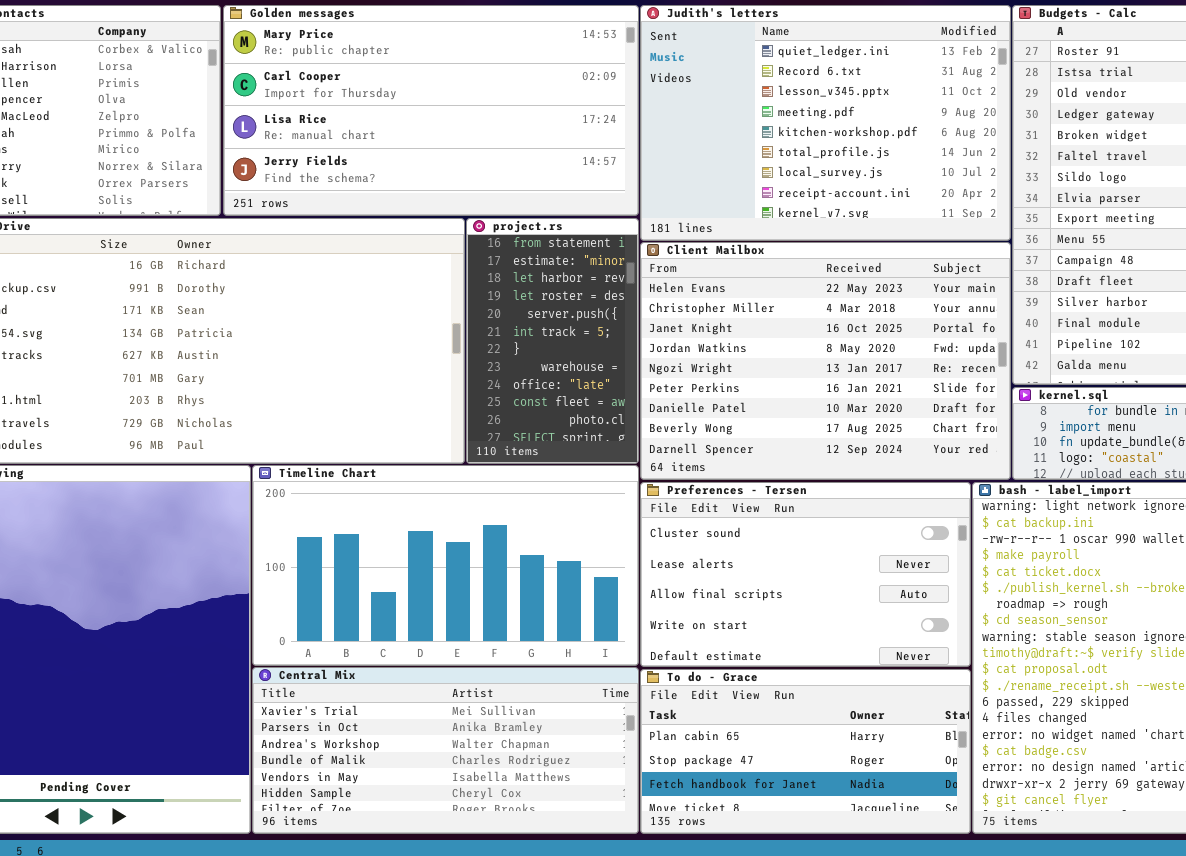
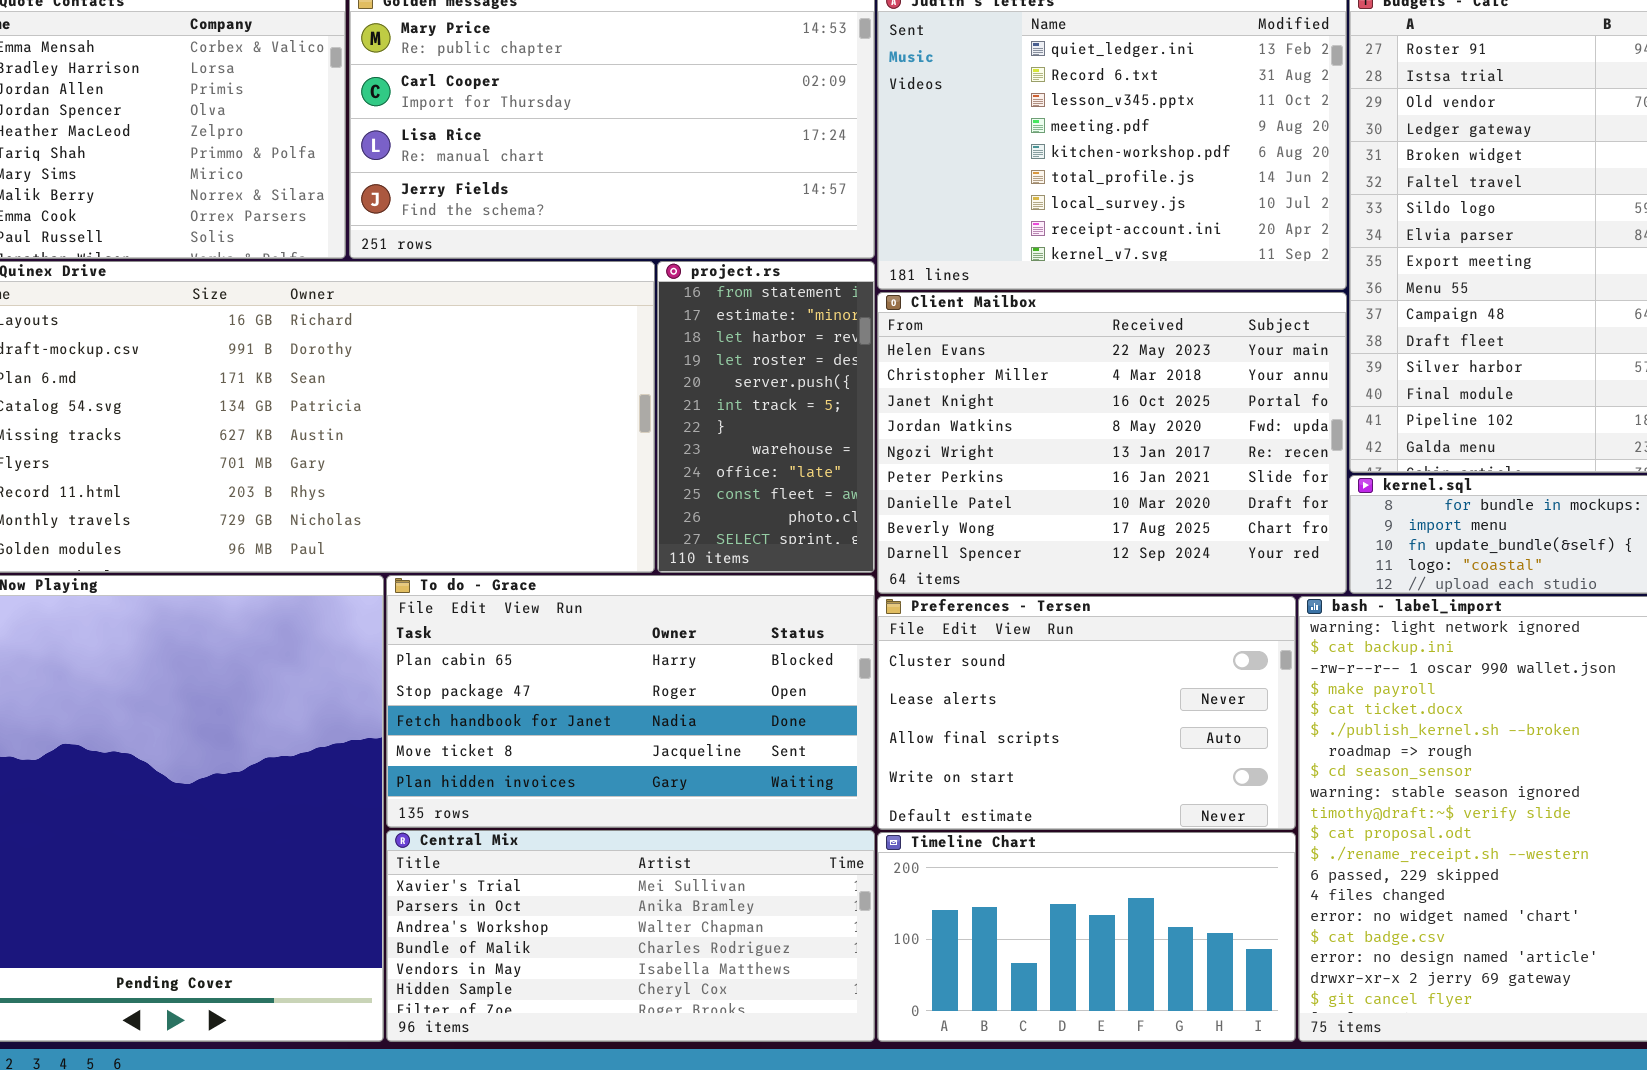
Timeline Chart: [252,465,639,666] -> [877,832,1296,1042], moved, resized
To do - Grace: [640,669,971,834] -> [386,575,875,828], moved, resized

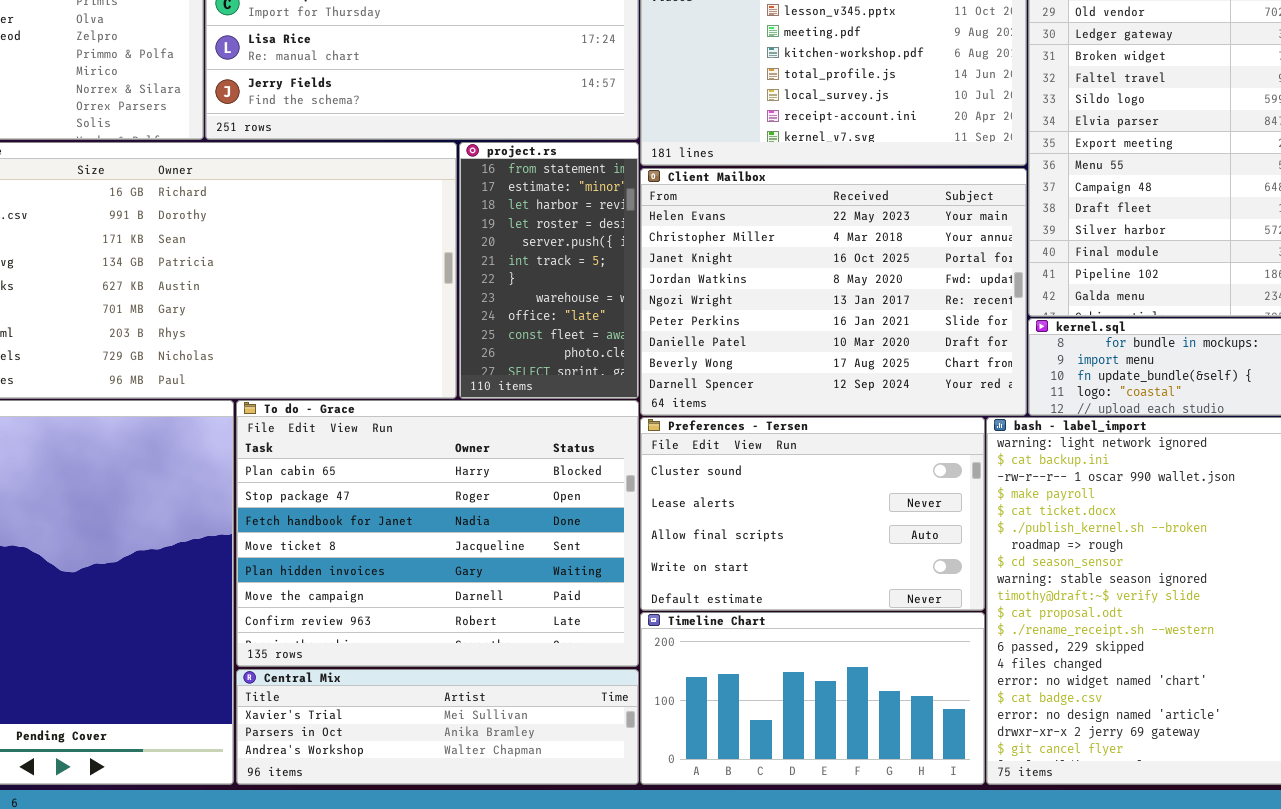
To do - Grace: [386,575,875,828] -> [236,400,639,667], resized
Central Mix: [386,830,875,1042] -> [236,669,639,785], resized

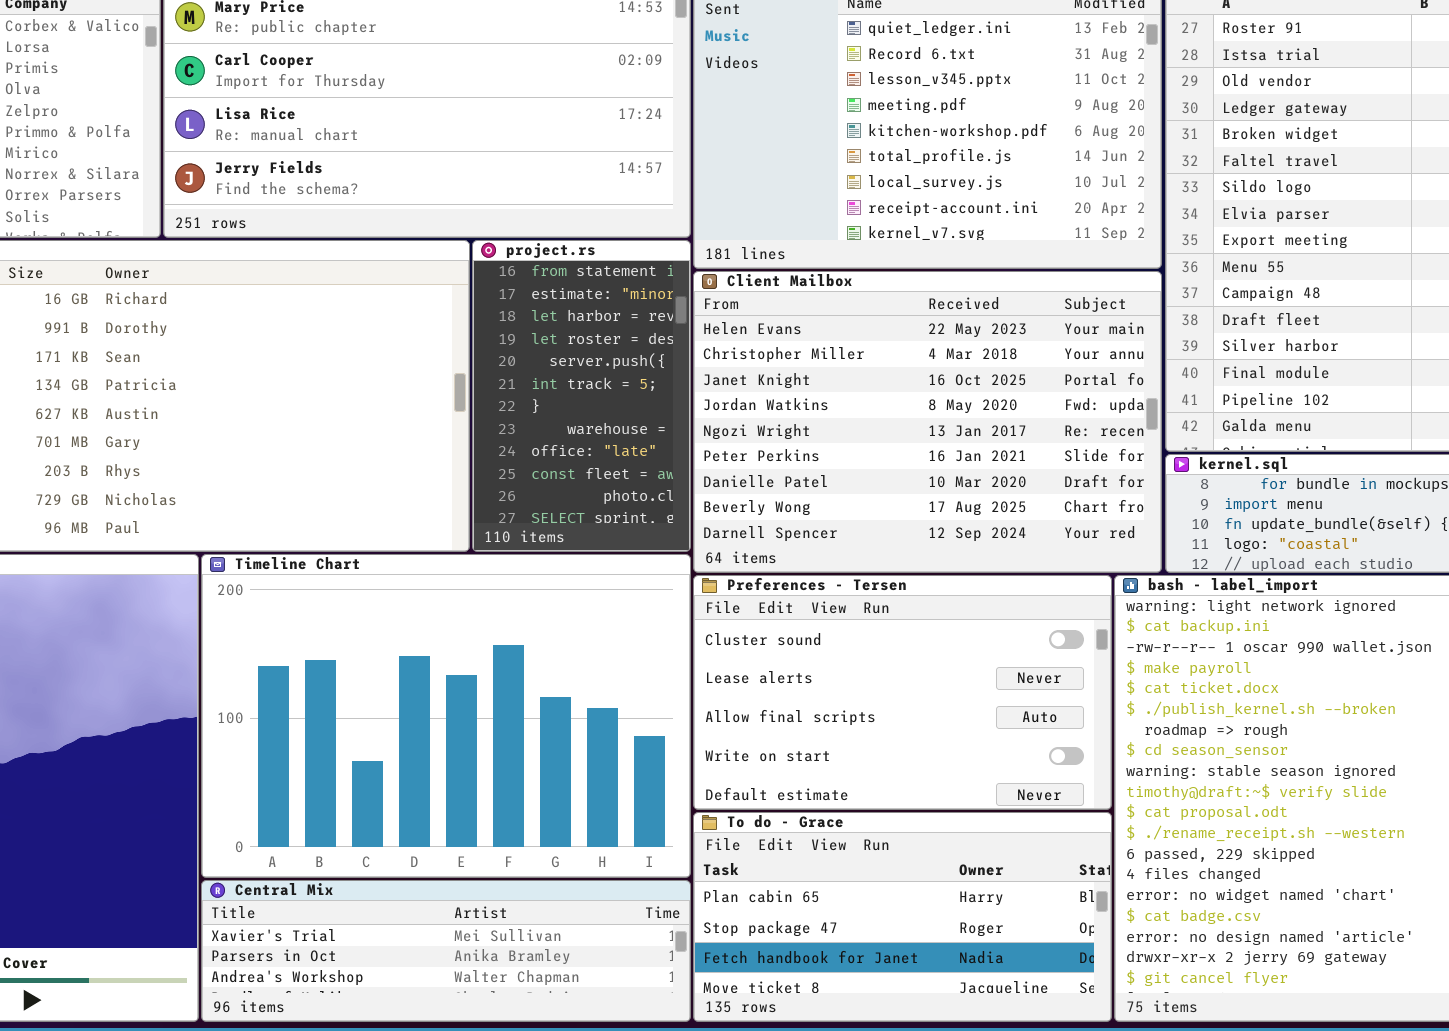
To do - Grace: [236,400,639,667] -> [693,812,1112,1022], moved, resized
Timeline Chart: [640,612,985,785] -> [201,554,691,878], moved, resized

